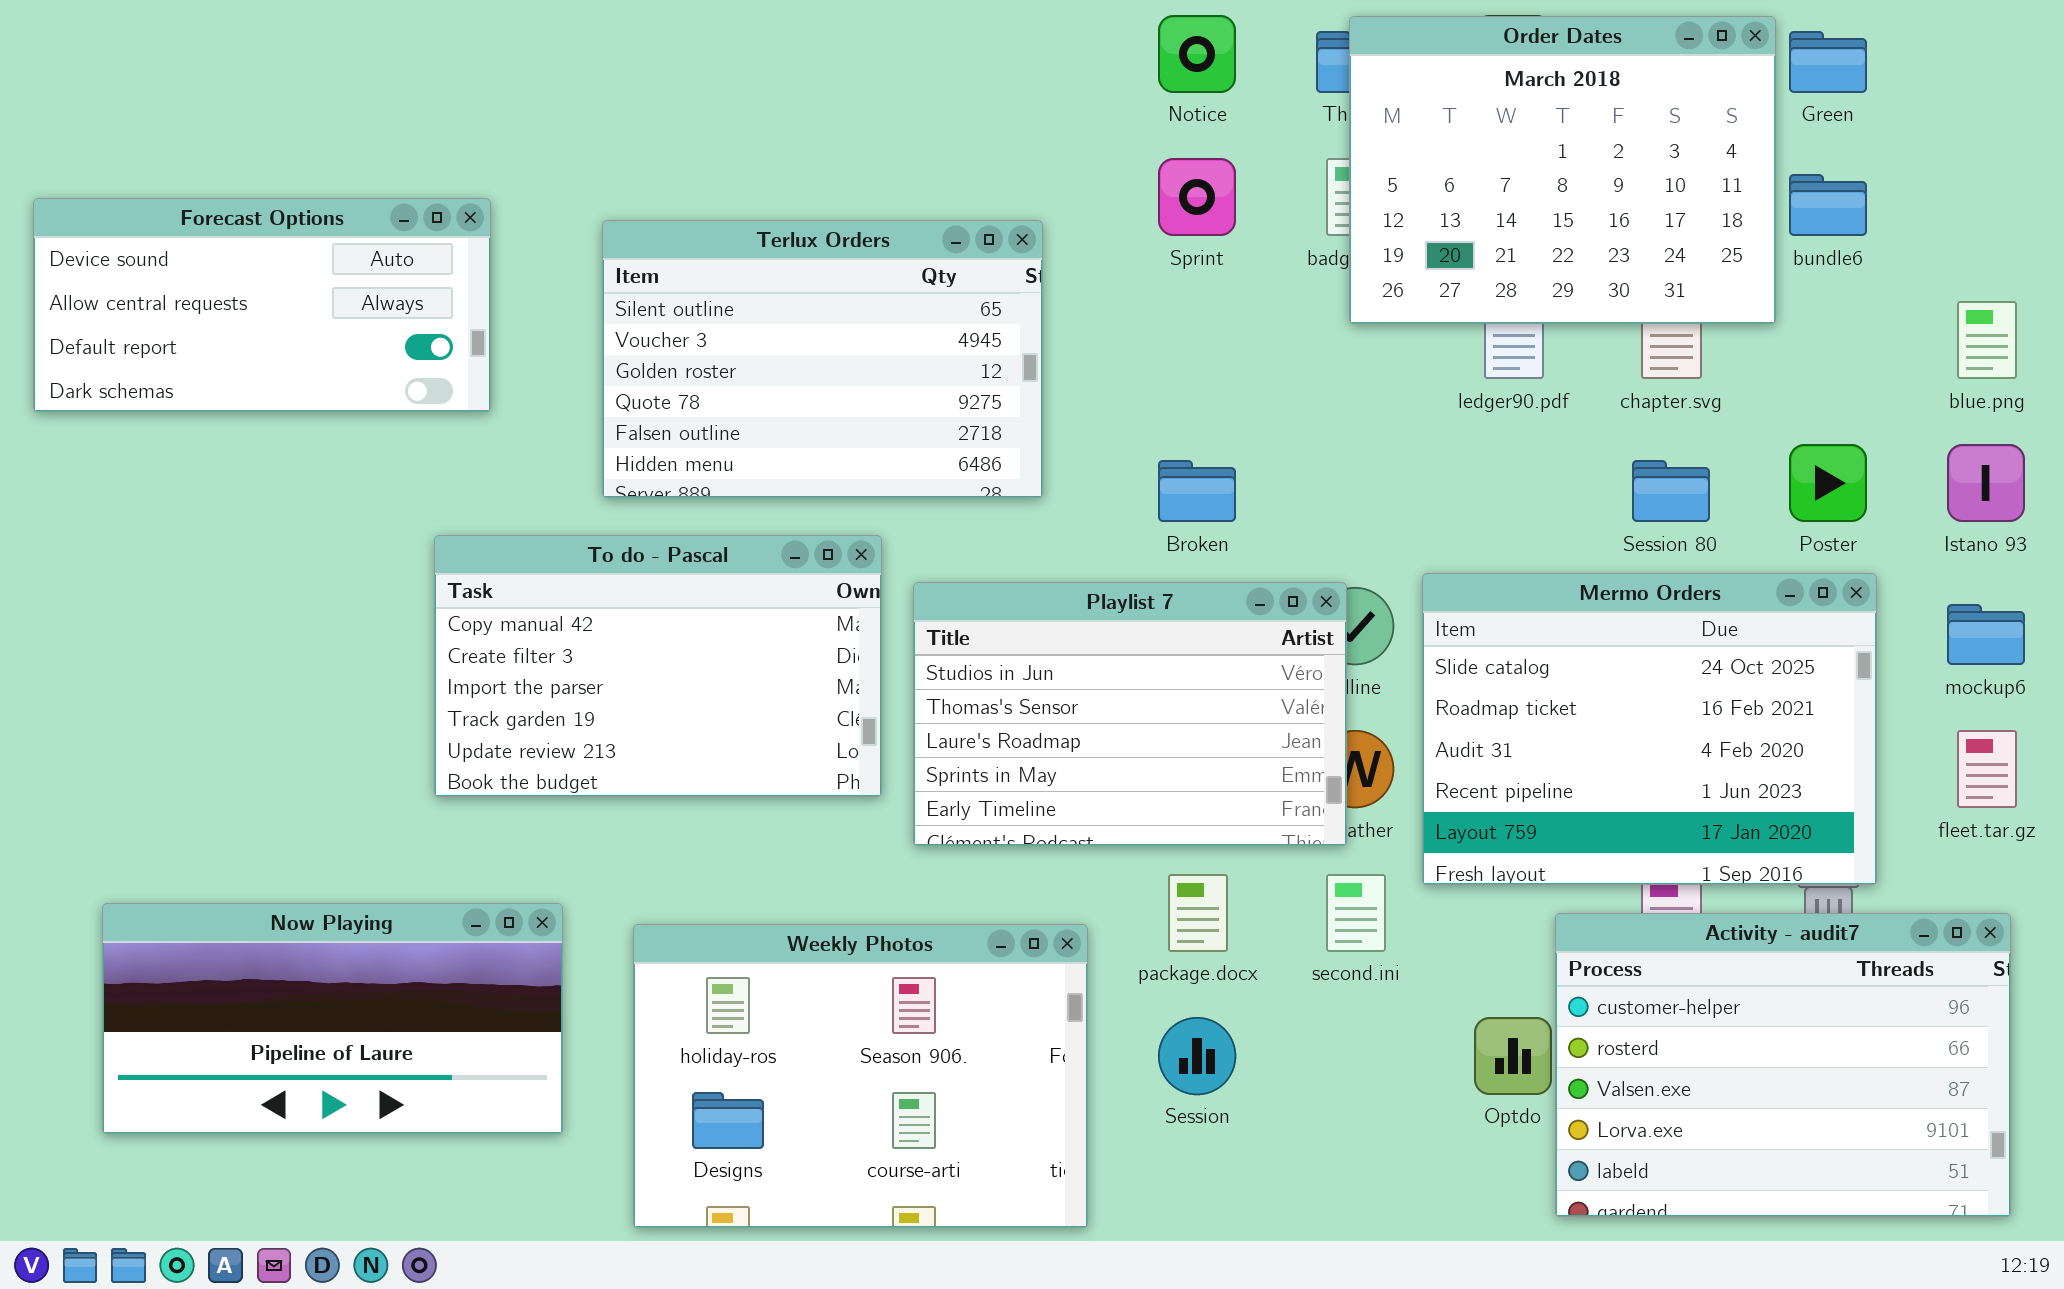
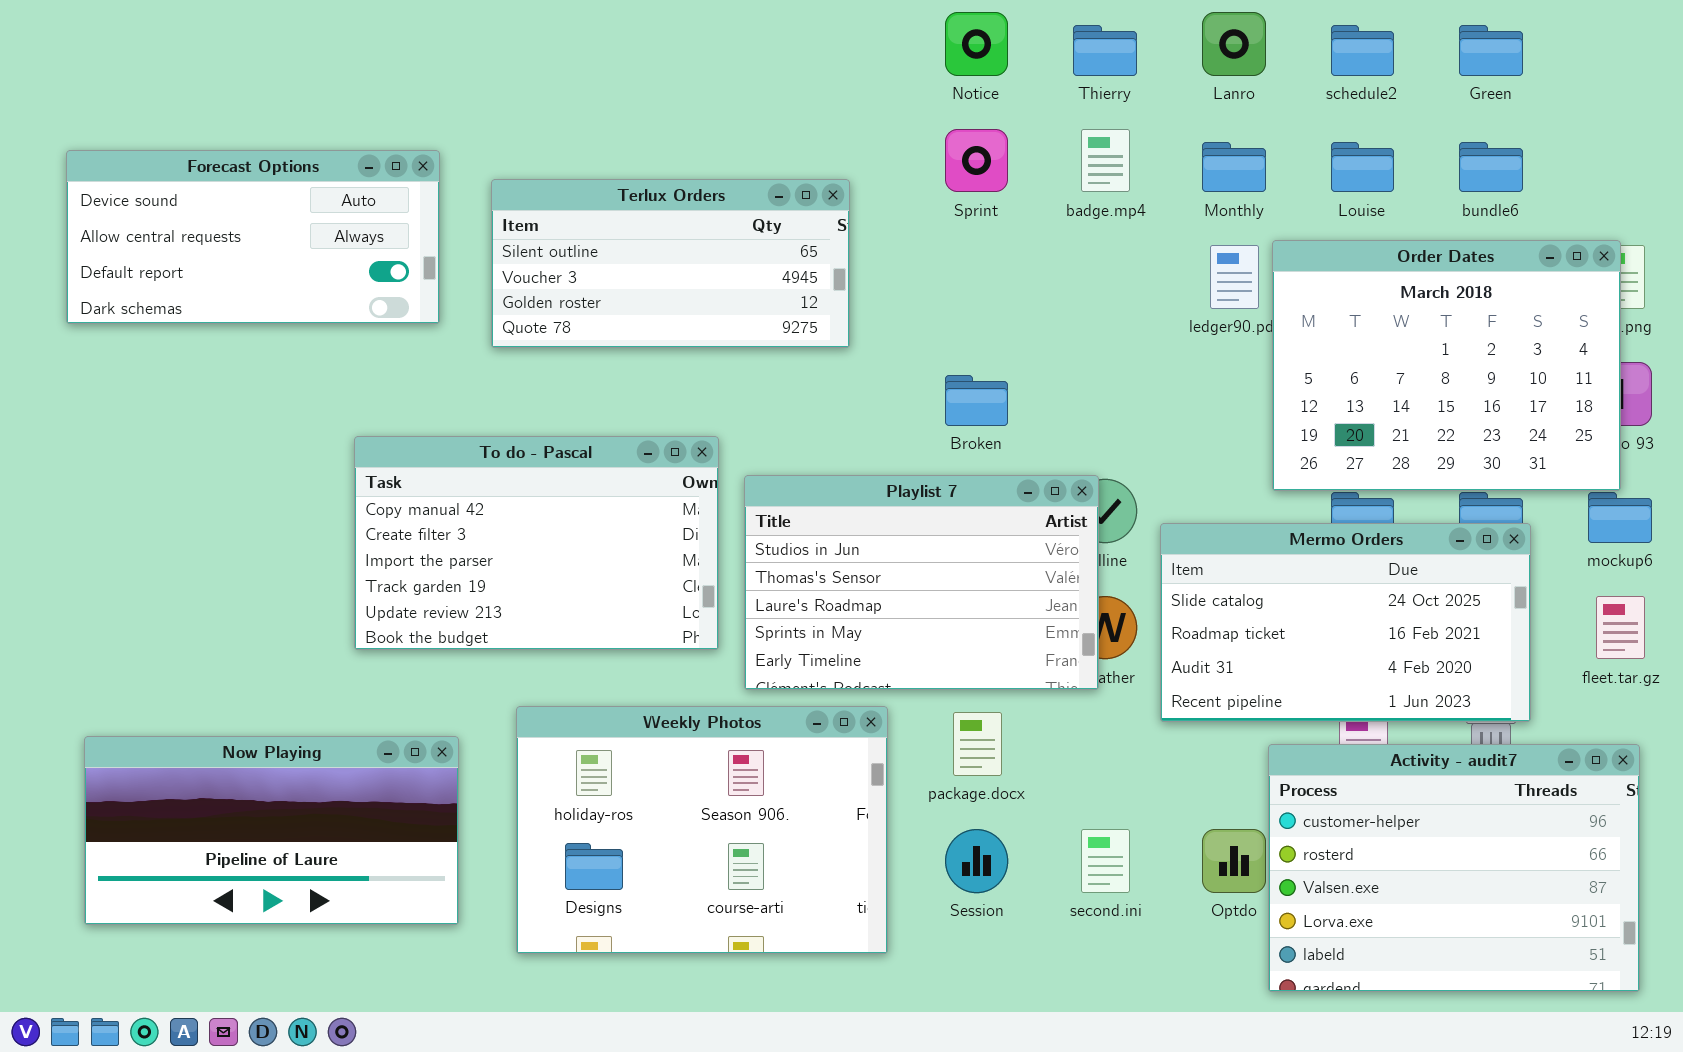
Order Dates: [1349,16,1776,324] -> [1272,240,1621,491], moved
Forecast Options: [33,198,491,412] -> [66,150,440,324], moved
Terlux Orders: [602,220,1043,498] -> [491,179,850,348], resized
Mermo Orders: [1422,573,1877,885] -> [1160,523,1531,722], resized
second.ini: [1326,874,1386,952] -> [1081,829,1130,893], moved
Weekly Photos: [633,924,1088,1228] -> [516,706,888,954], moved

